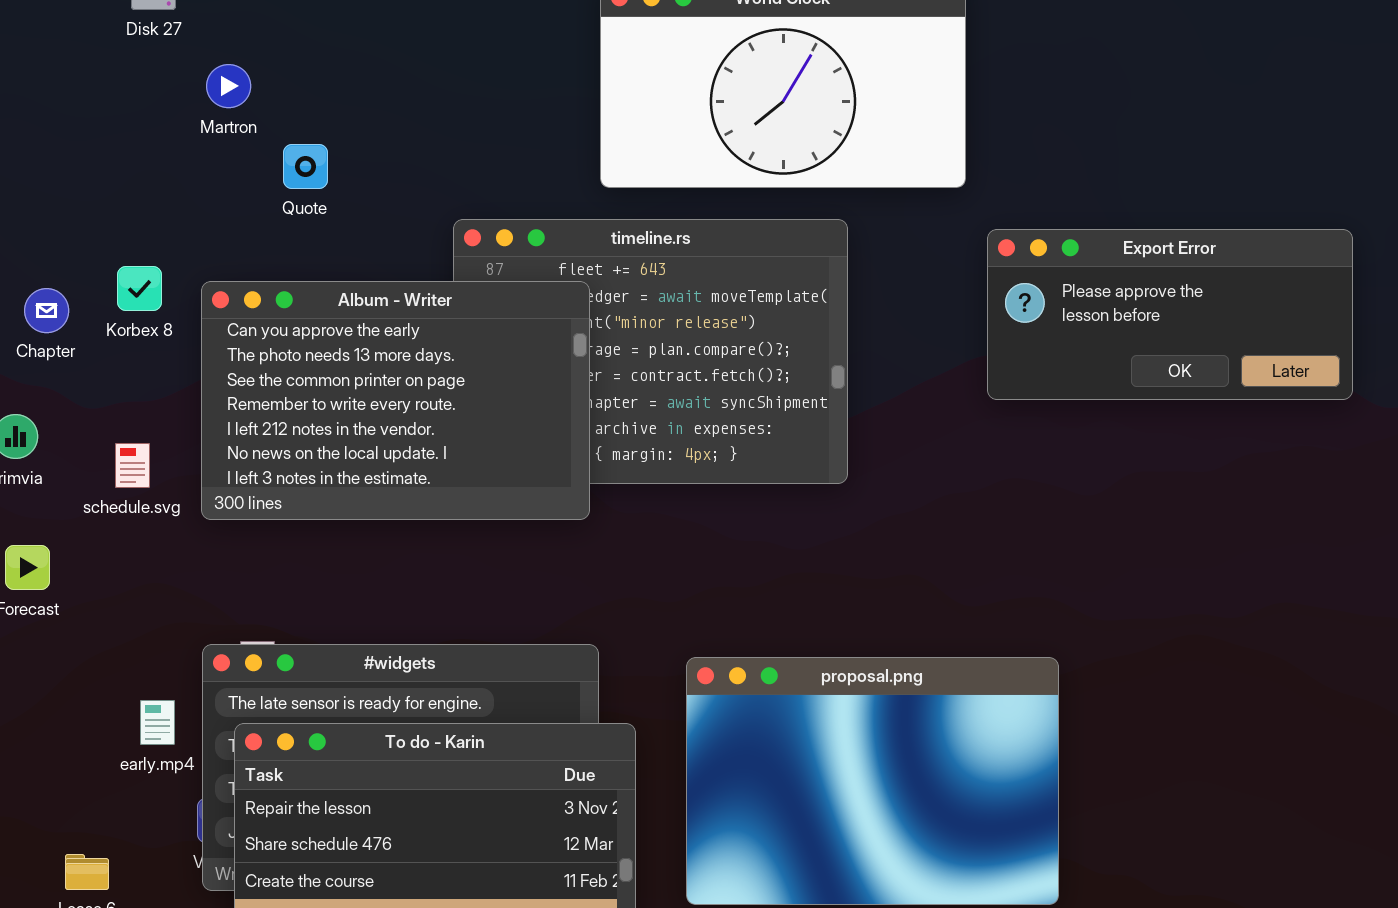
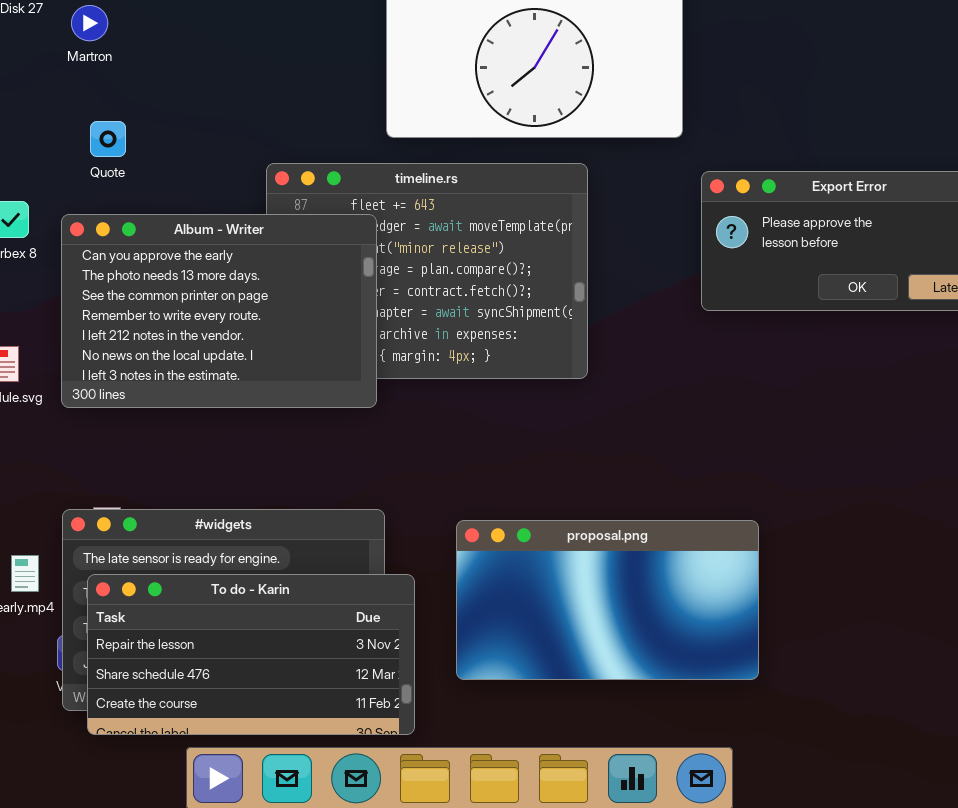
Martron: [206,64,251,108] -> [71,5,108,41], moved
Quote: [283,144,328,189] -> [90,121,126,157], moved
proposal.png: [686,657,1059,905] -> [456,520,759,680], resized

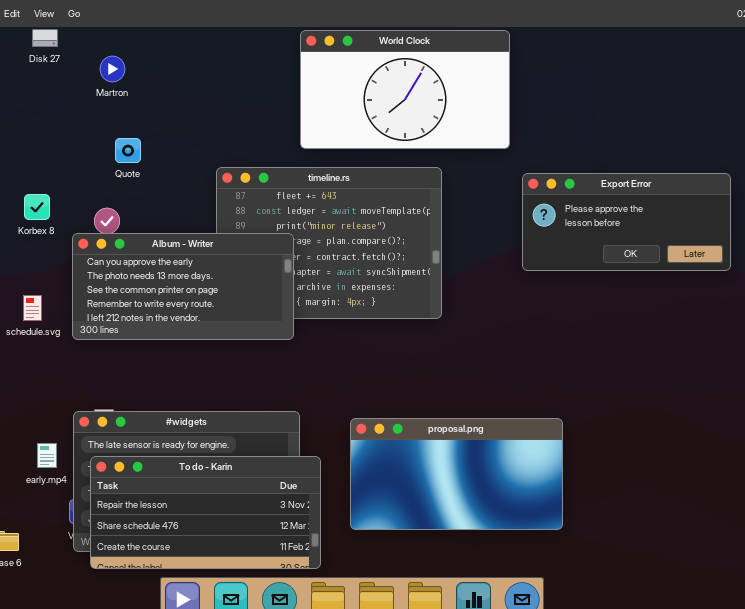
Martron: [71,5,108,41] -> [100,56,125,82], moved
Quote: [90,121,126,157] -> [115,138,141,163], moved
Album - Writer: [61,214,377,408] -> [72,233,294,340], resized

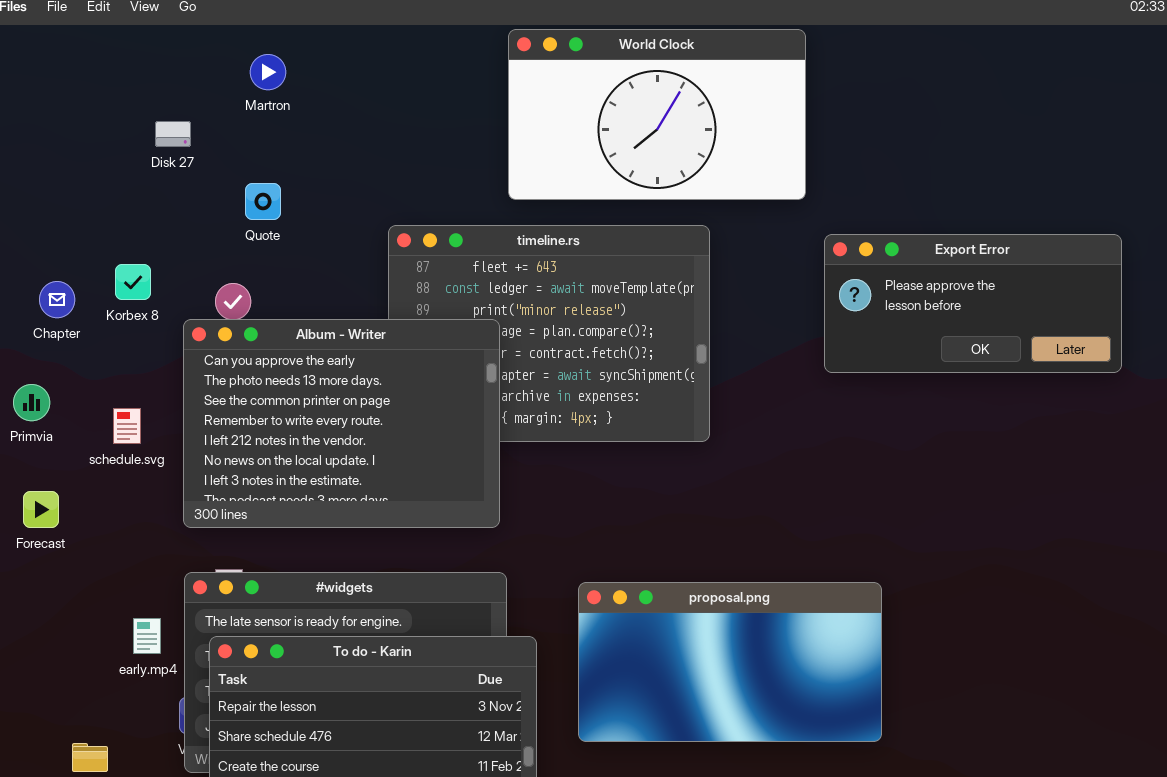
Disk 27: [32,29,58,47] -> [155,121,191,147], moved
Martron: [100,56,125,82] -> [250,54,286,90], moved
Album - Writer: [72,233,294,340] -> [183,319,500,528], resized

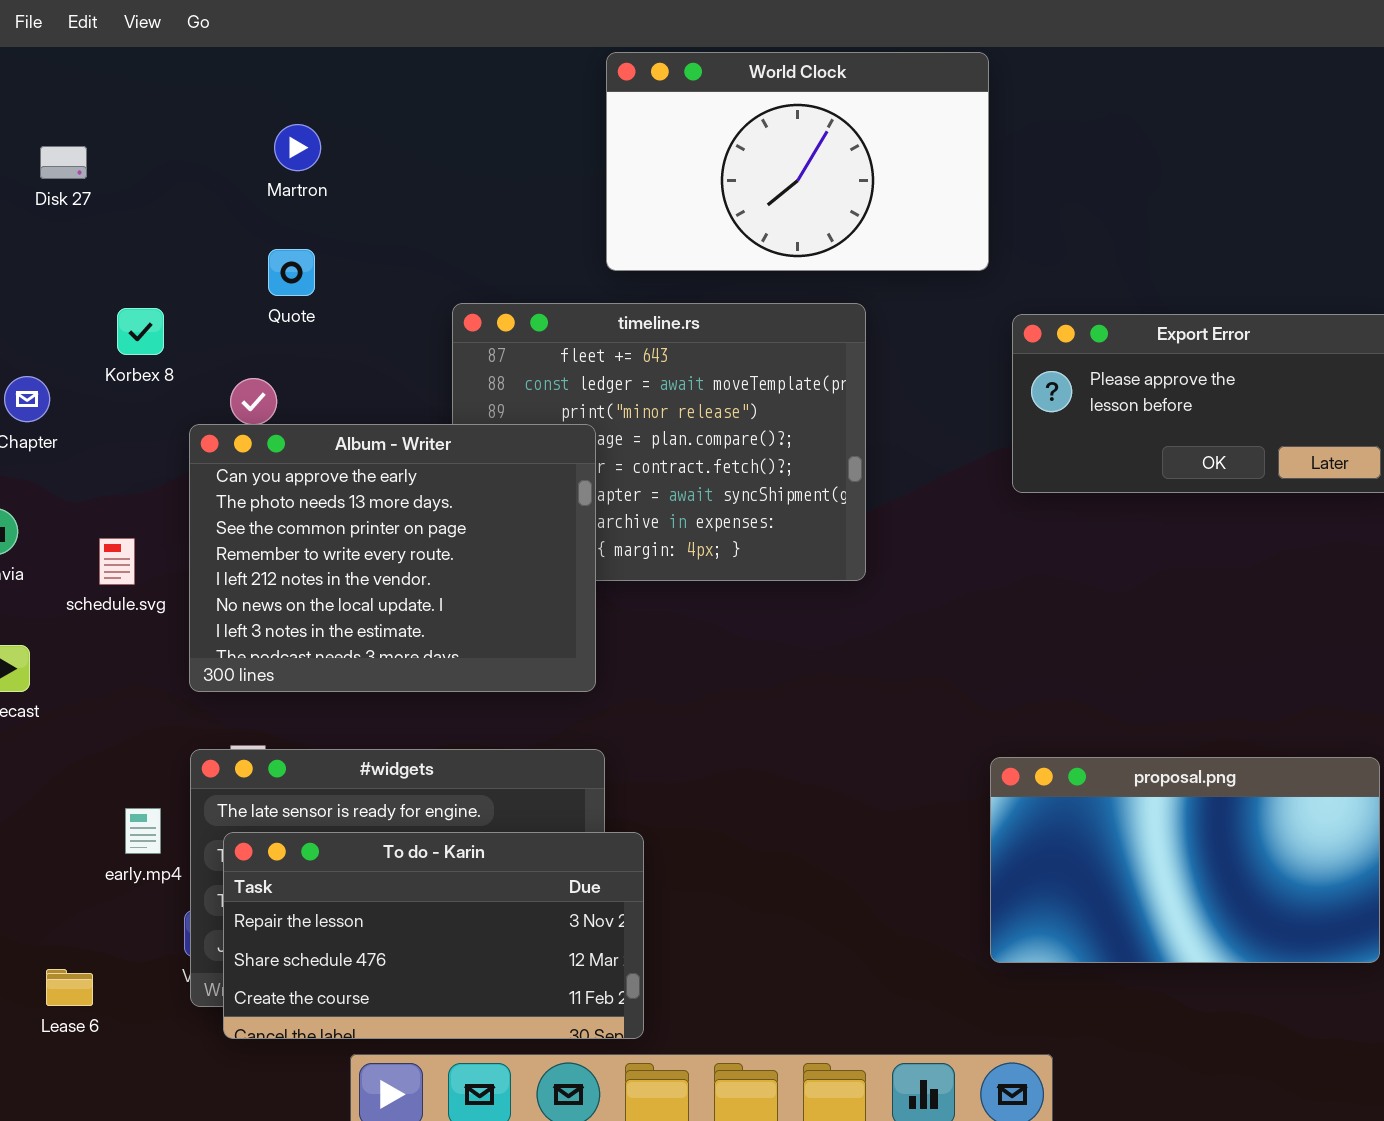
Martron: [250,54,286,90] -> [274,124,321,171], moved
Disk 27: [155,121,191,147] -> [40,146,87,179], moved
Korbex 8: [115,264,151,300] -> [117,308,164,355], moved
proposal.png: [578,582,882,742] -> [990,757,1380,963], moved

